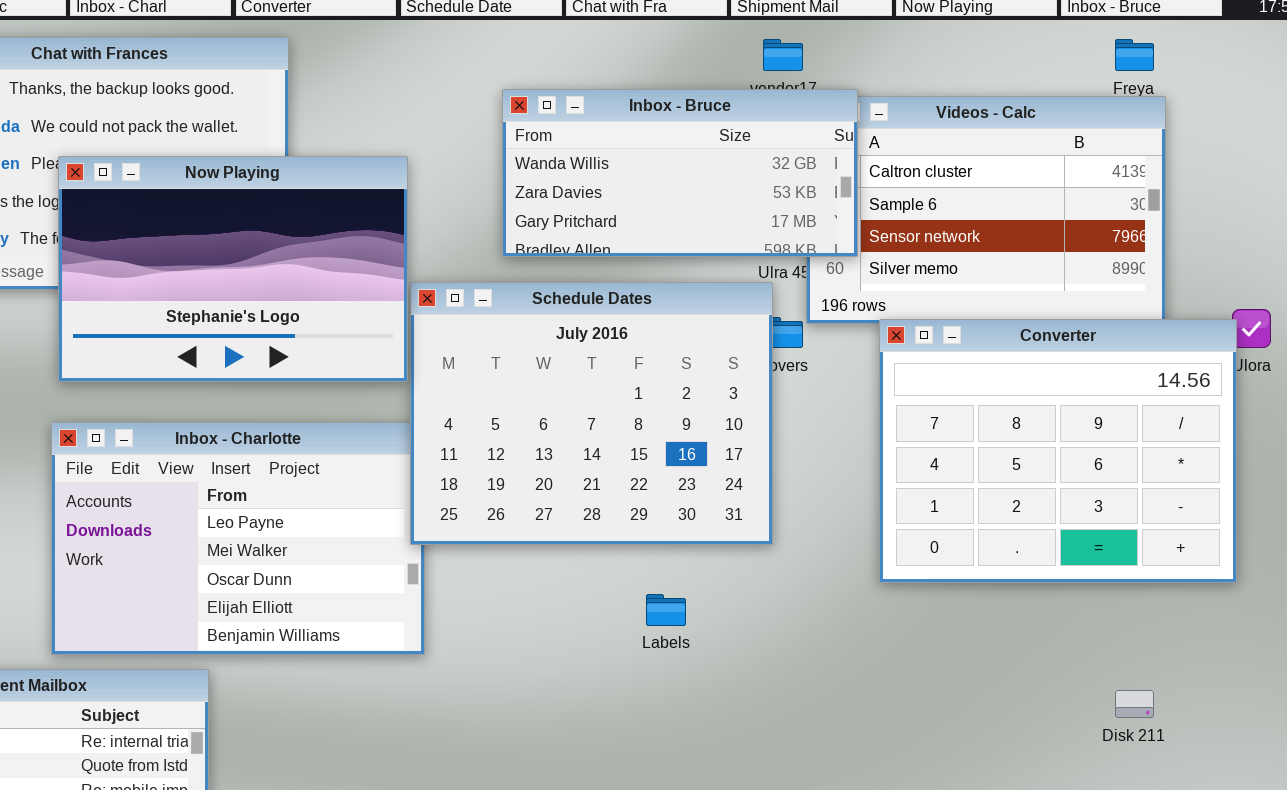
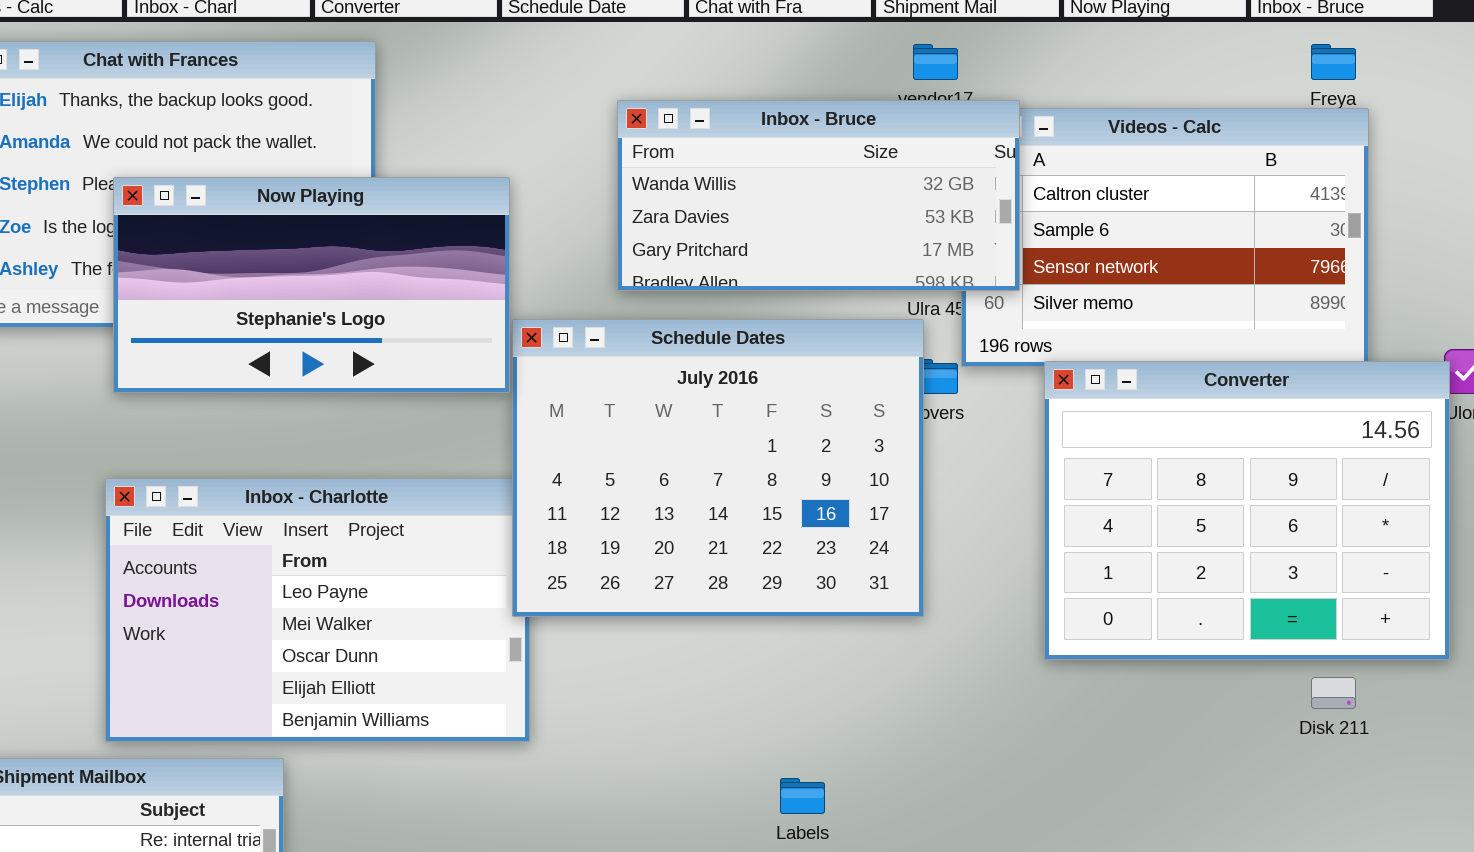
Now Playing: [58,156,408,382] -> [113,177,510,393], resized
Labels: [646,594,686,626] -> [780,778,825,814], moved
Disk 211: [1115,690,1154,718] -> [1311,677,1356,709], moved

